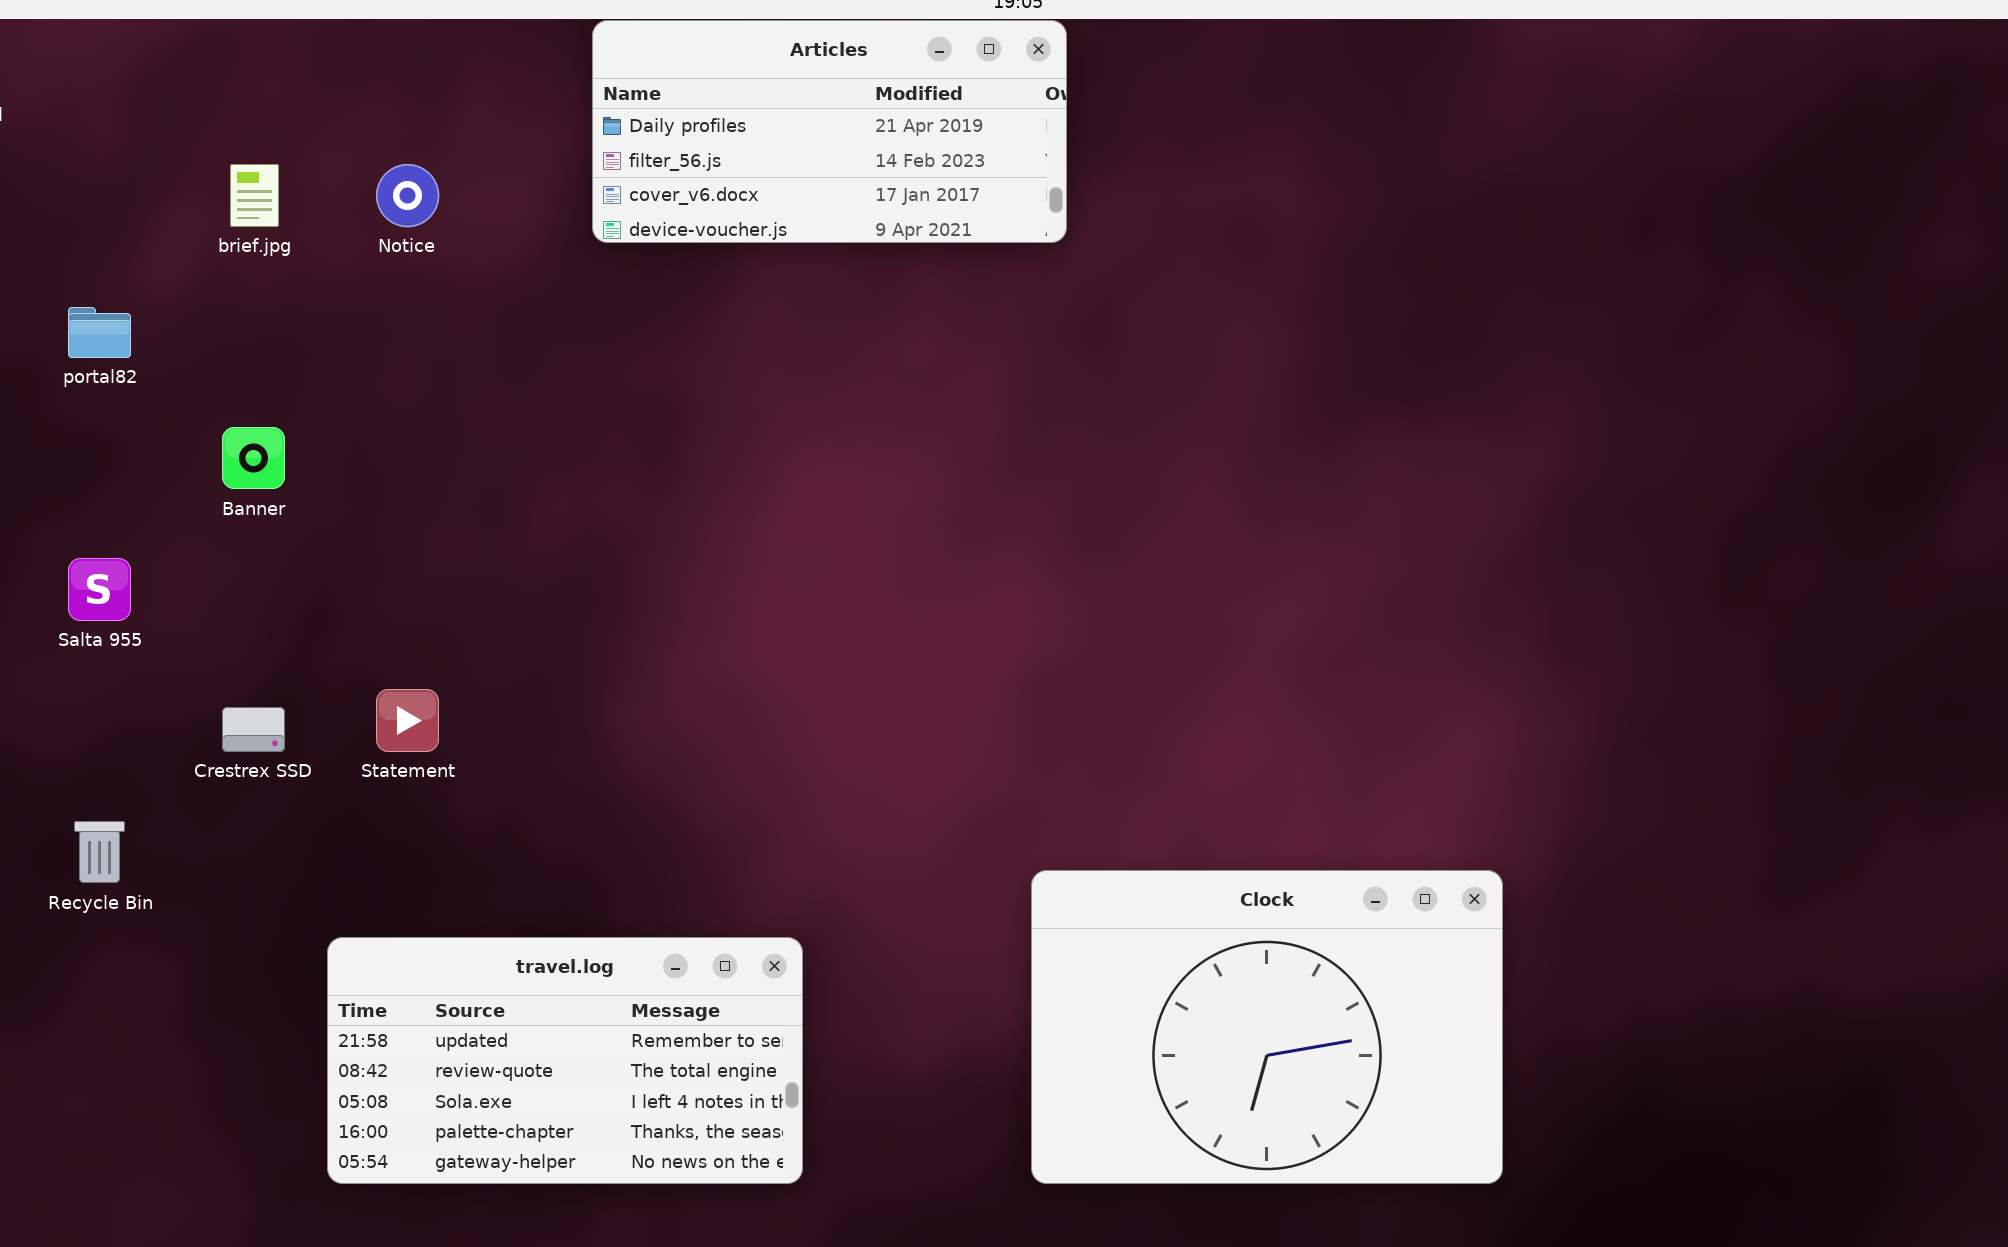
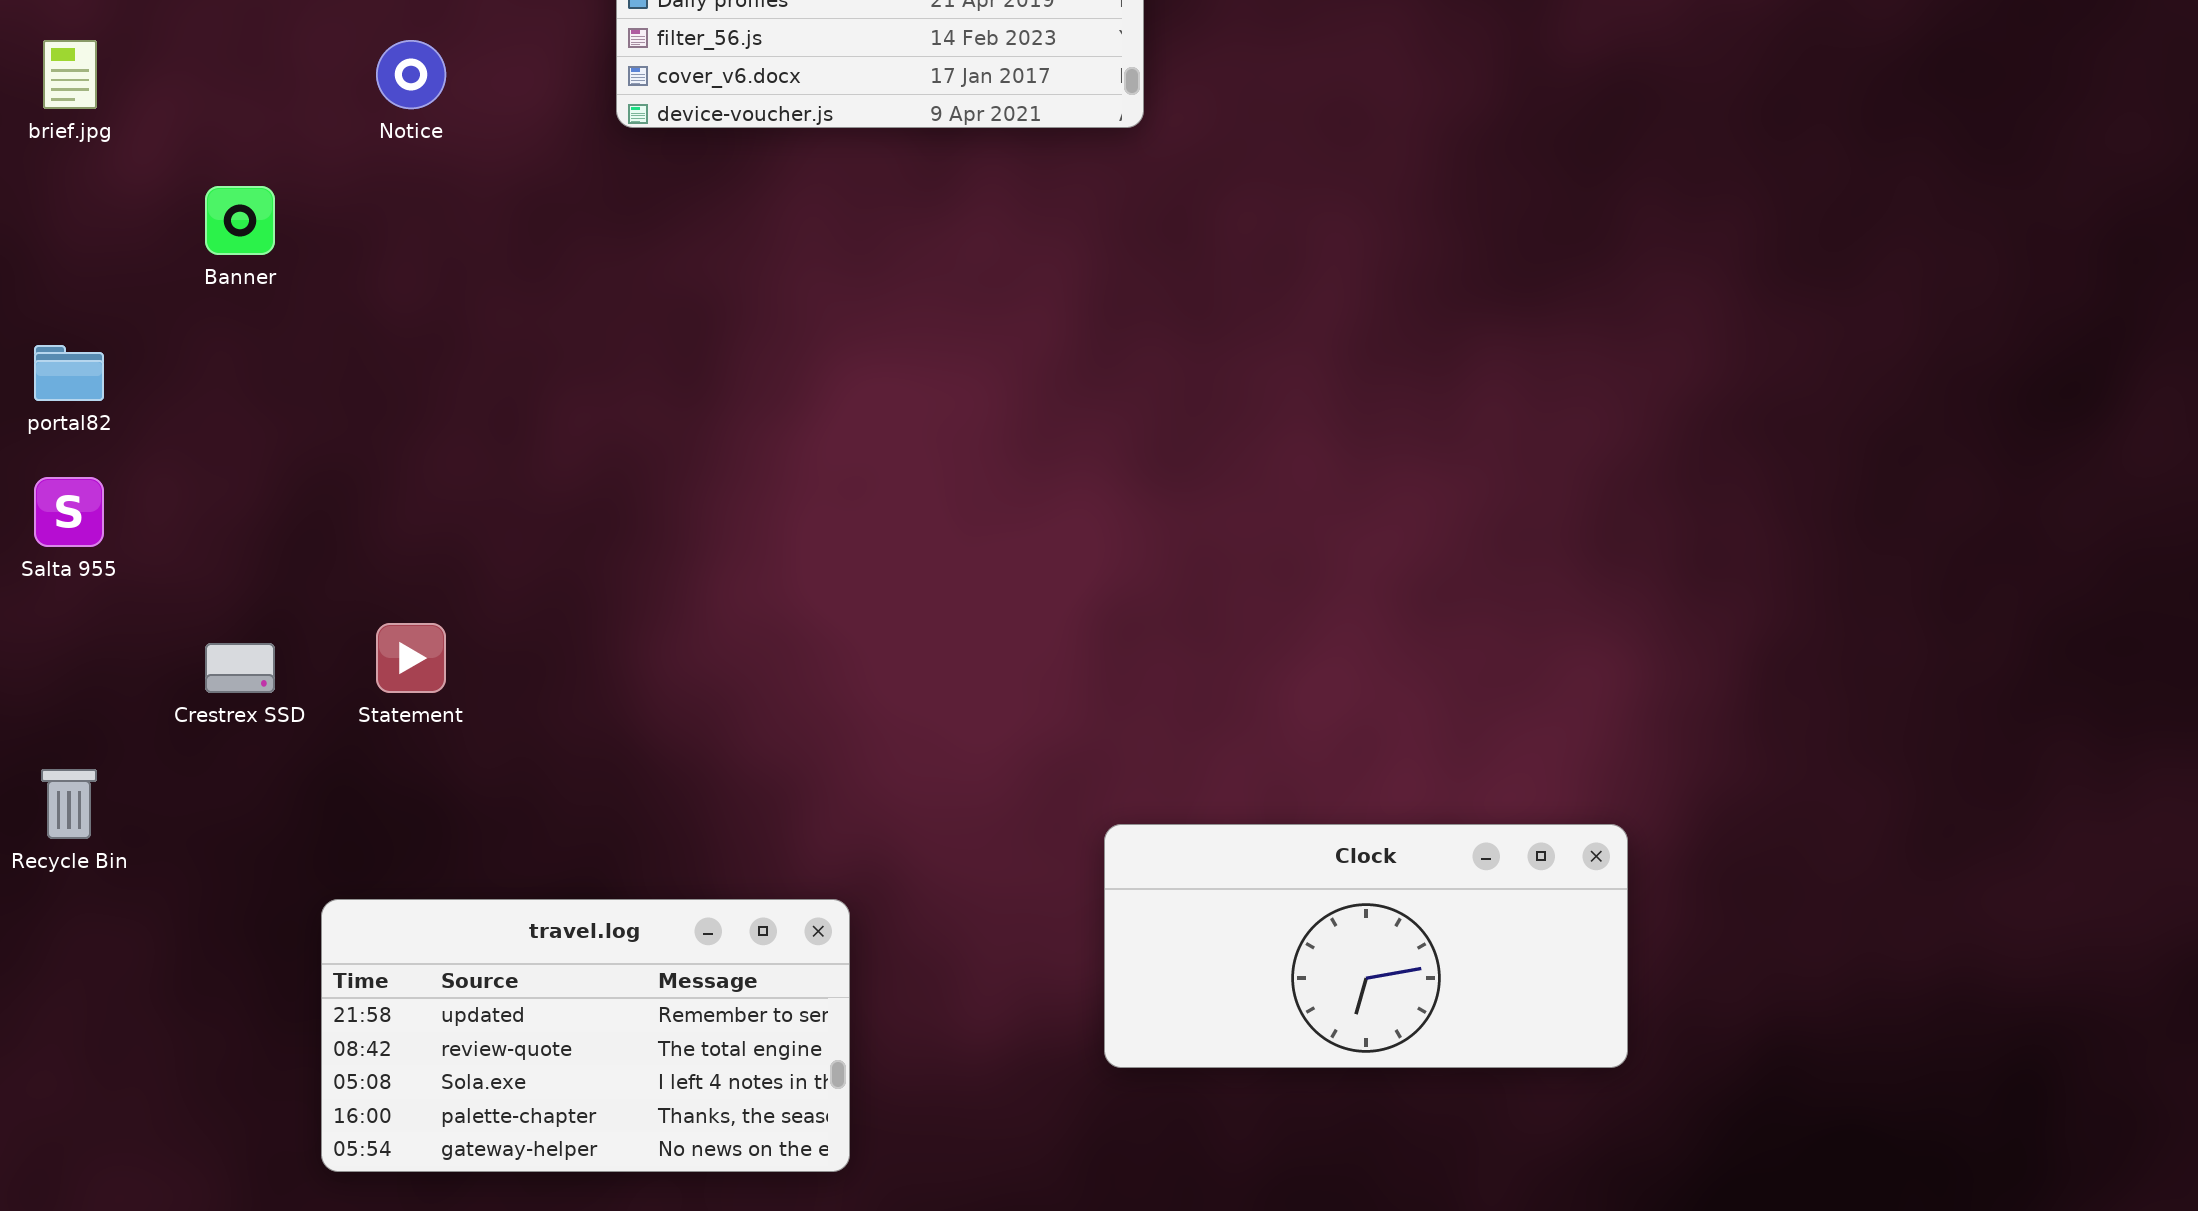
brief.jpg: [230,164,279,227] -> [43,40,97,109], moved
portal82: [68,307,131,358] -> [34,345,104,401], moved
Banner: [222,427,285,489] -> [205,186,275,255], moved
Clock: [1031,870,1503,1184] -> [1104,824,1628,1068], resized

